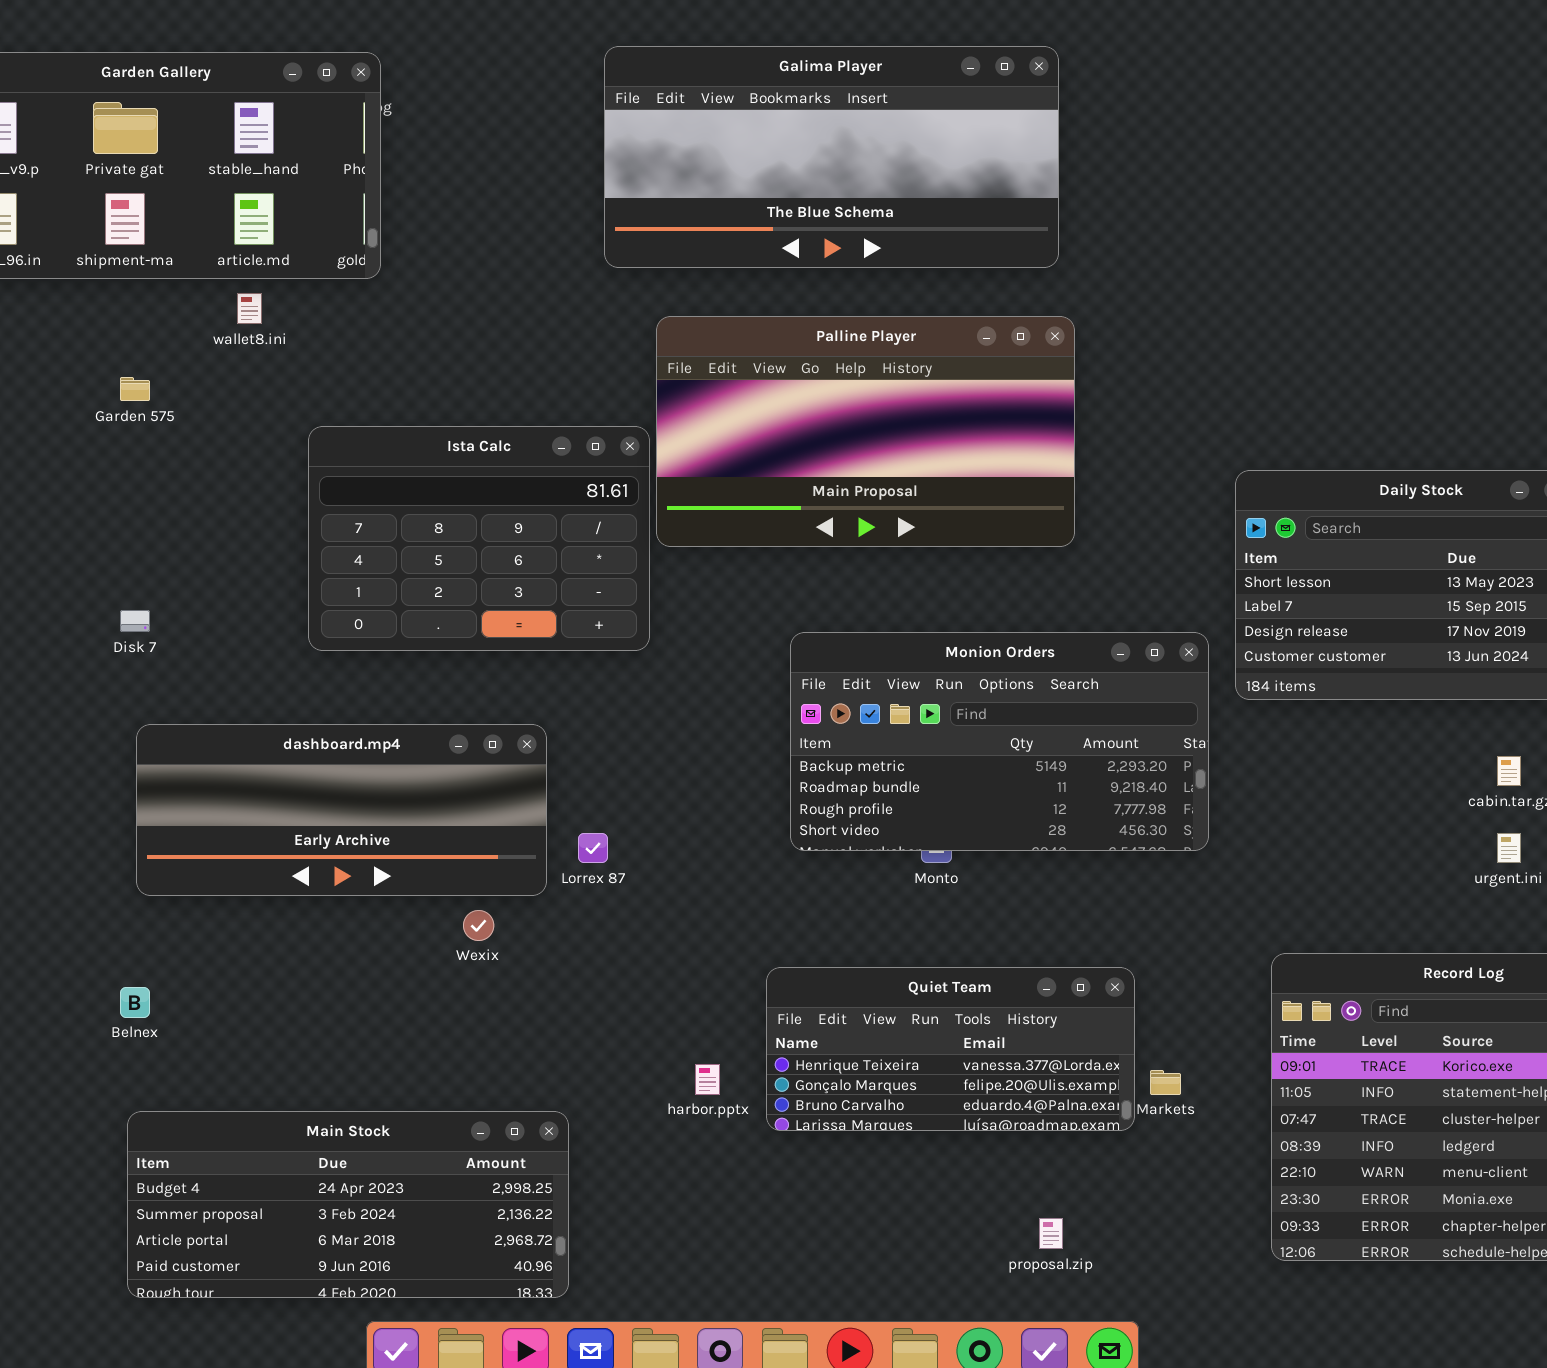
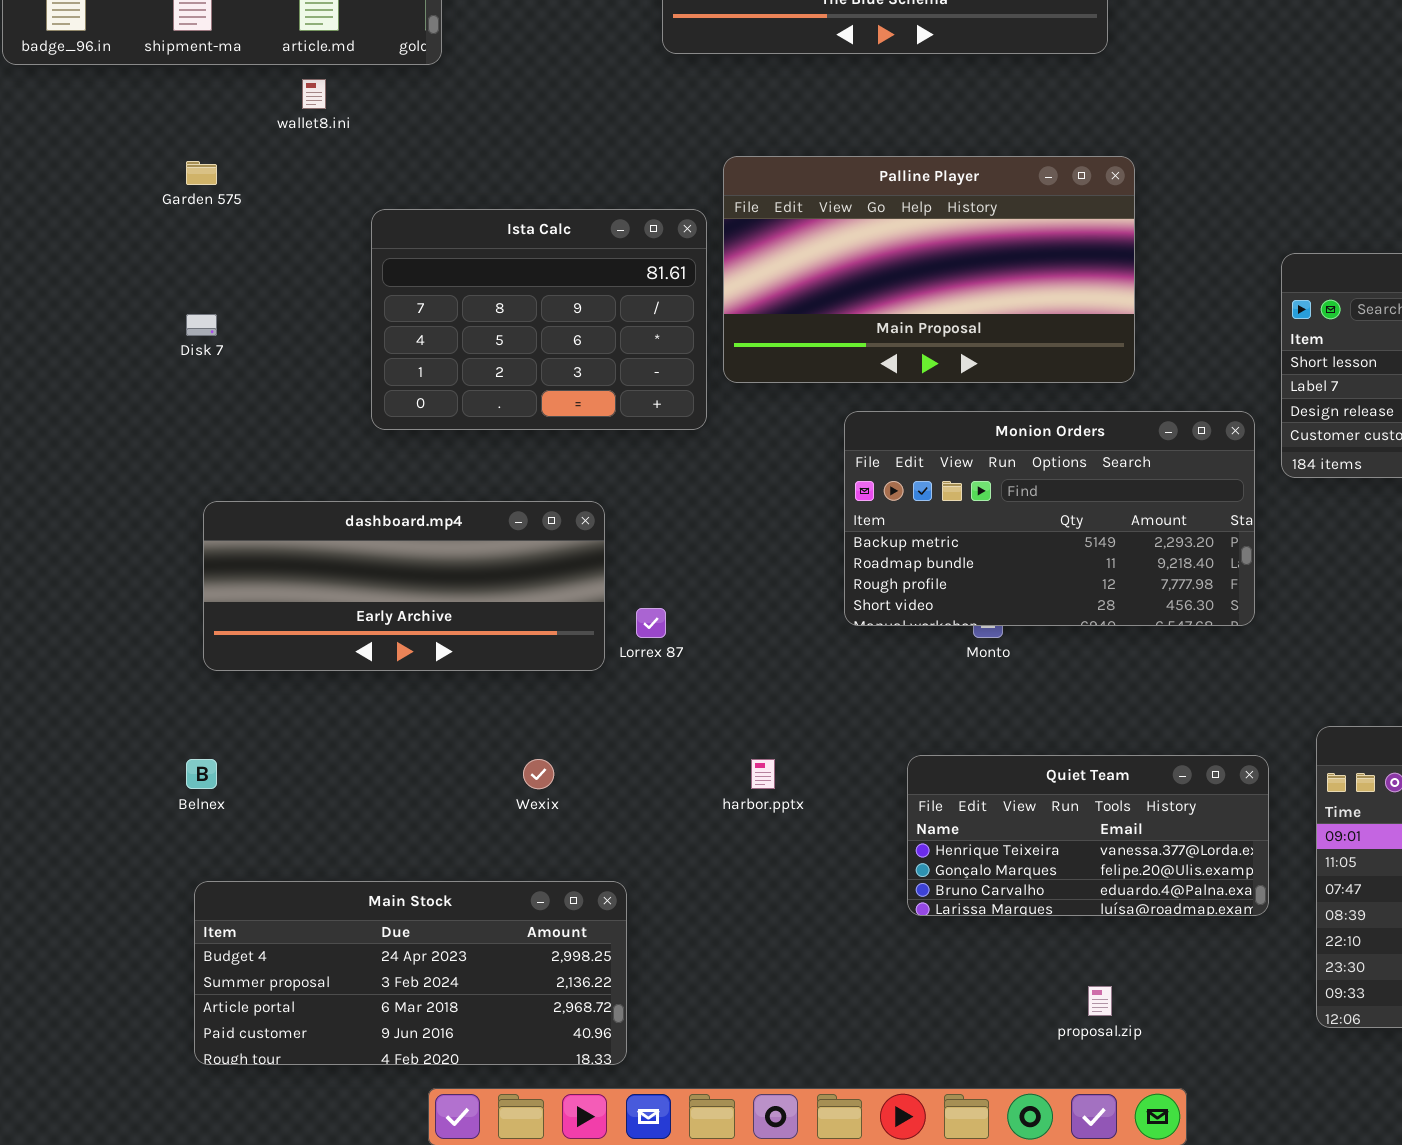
Palline Player: [656,316,1075,547] -> [723,156,1135,383], moved
Disk 7: [120,610,150,632] -> [186,314,217,336], moved
Wexix: [463,910,494,941] -> [523,759,554,789], moved
Quiet Team: [766,967,1135,1131] -> [907,755,1269,916], moved
harbor.pptx: [695,1064,720,1095] -> [751,759,775,789], moved

